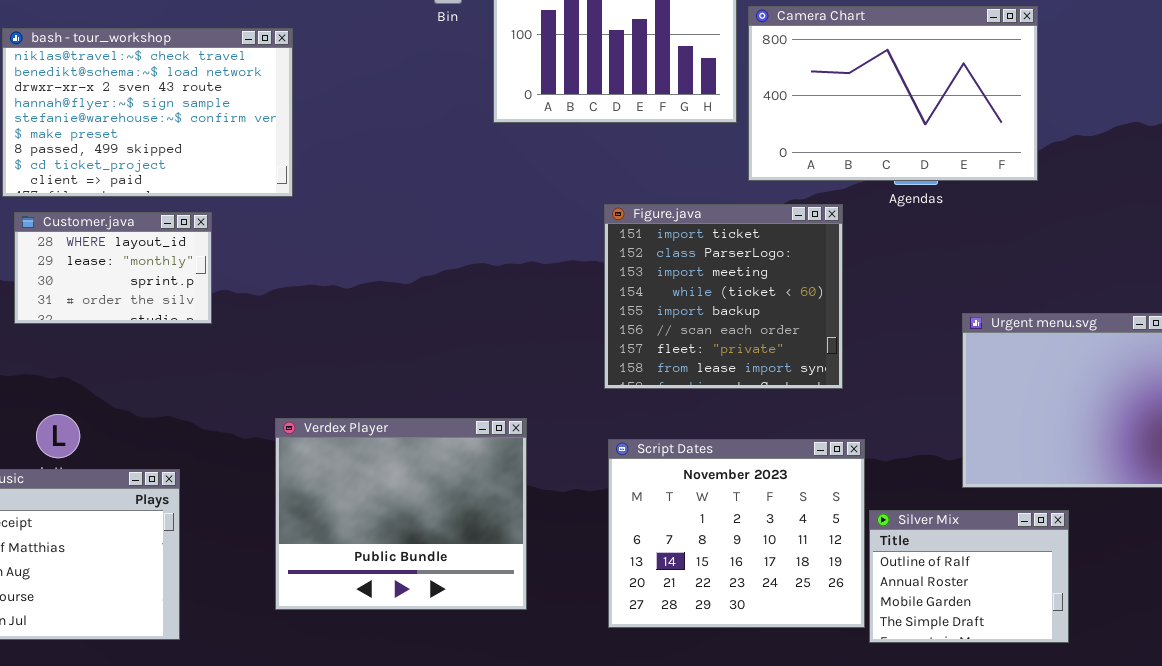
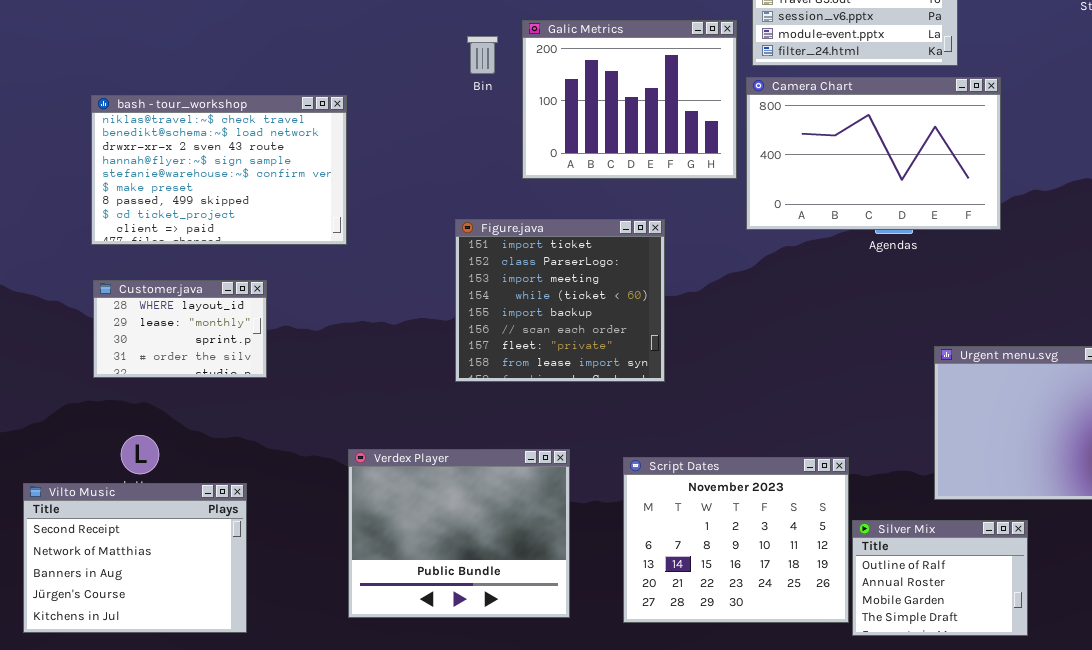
Figure.java: [604,204,843,389] -> [455,219,665,382], moved
Customer.java: [14,212,212,324] -> [93,280,267,378], moved
Verdex Player: [275,418,527,610] -> [348,449,570,618], moved

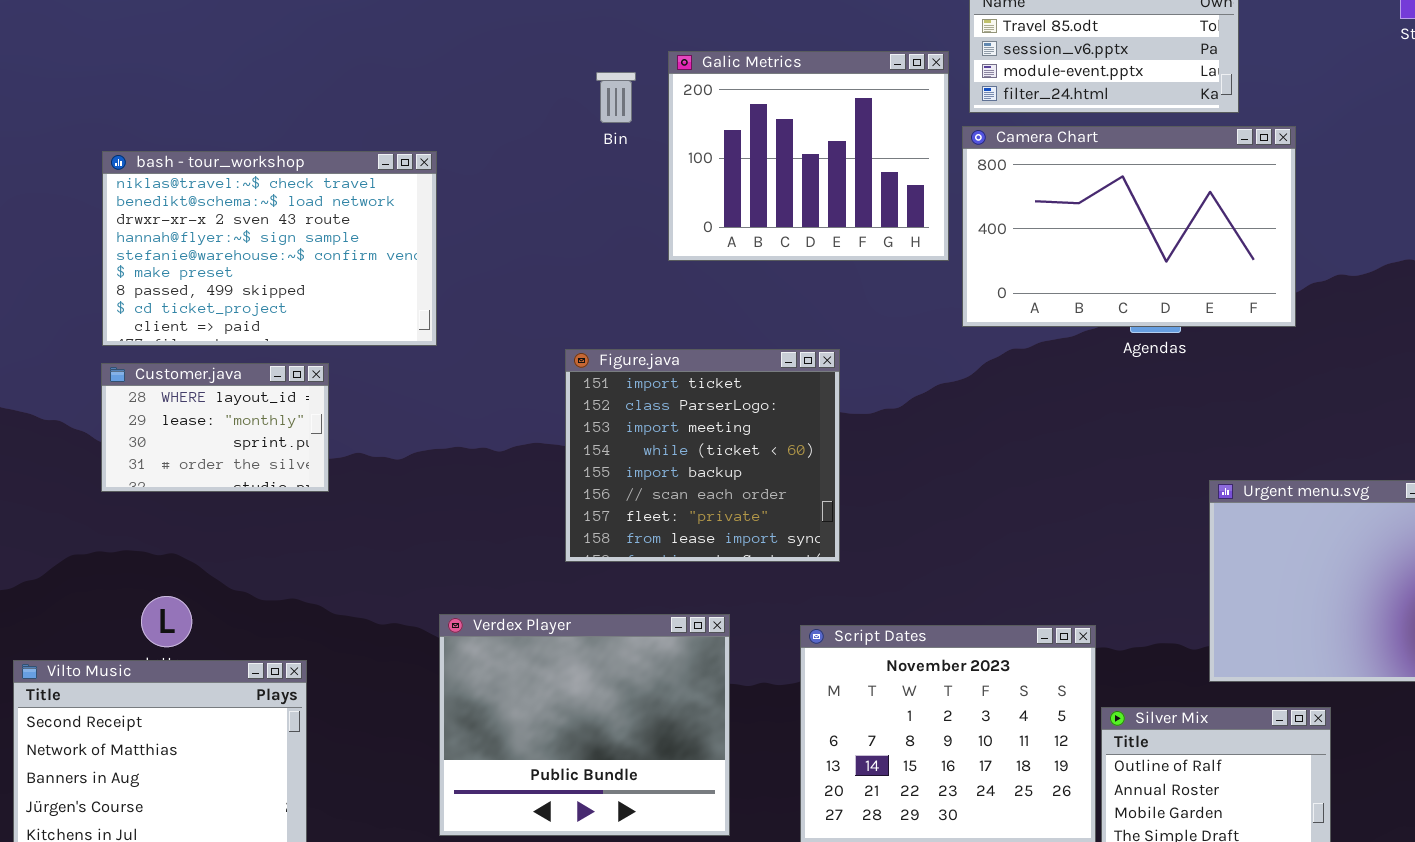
Figure.java: [455,219,665,382] -> [565,349,840,562], moved
Customer.java: [93,280,267,378] -> [101,363,329,492], moved

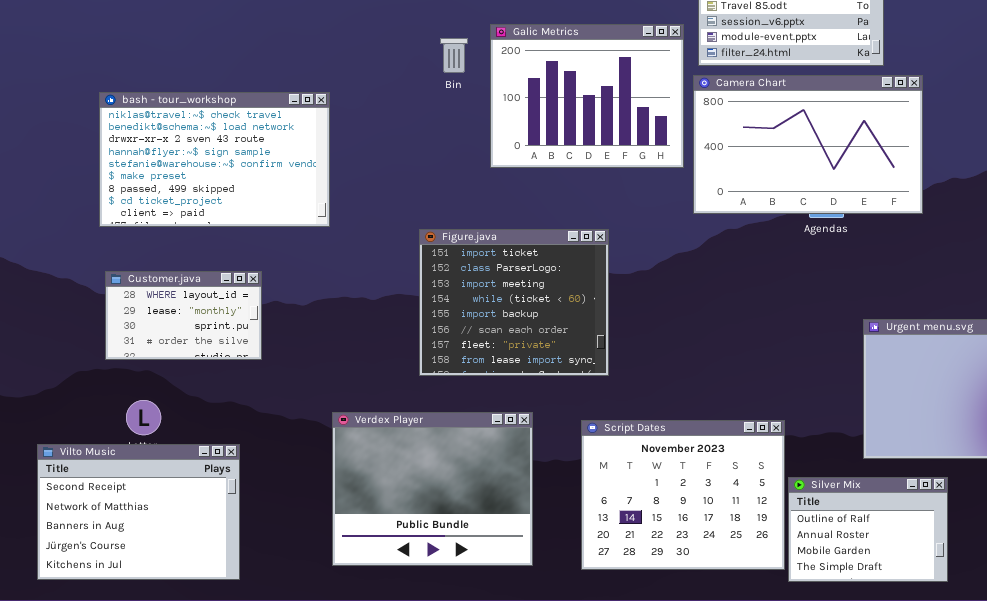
Customer.java: [101,363,329,492] -> [105,271,262,360], moved

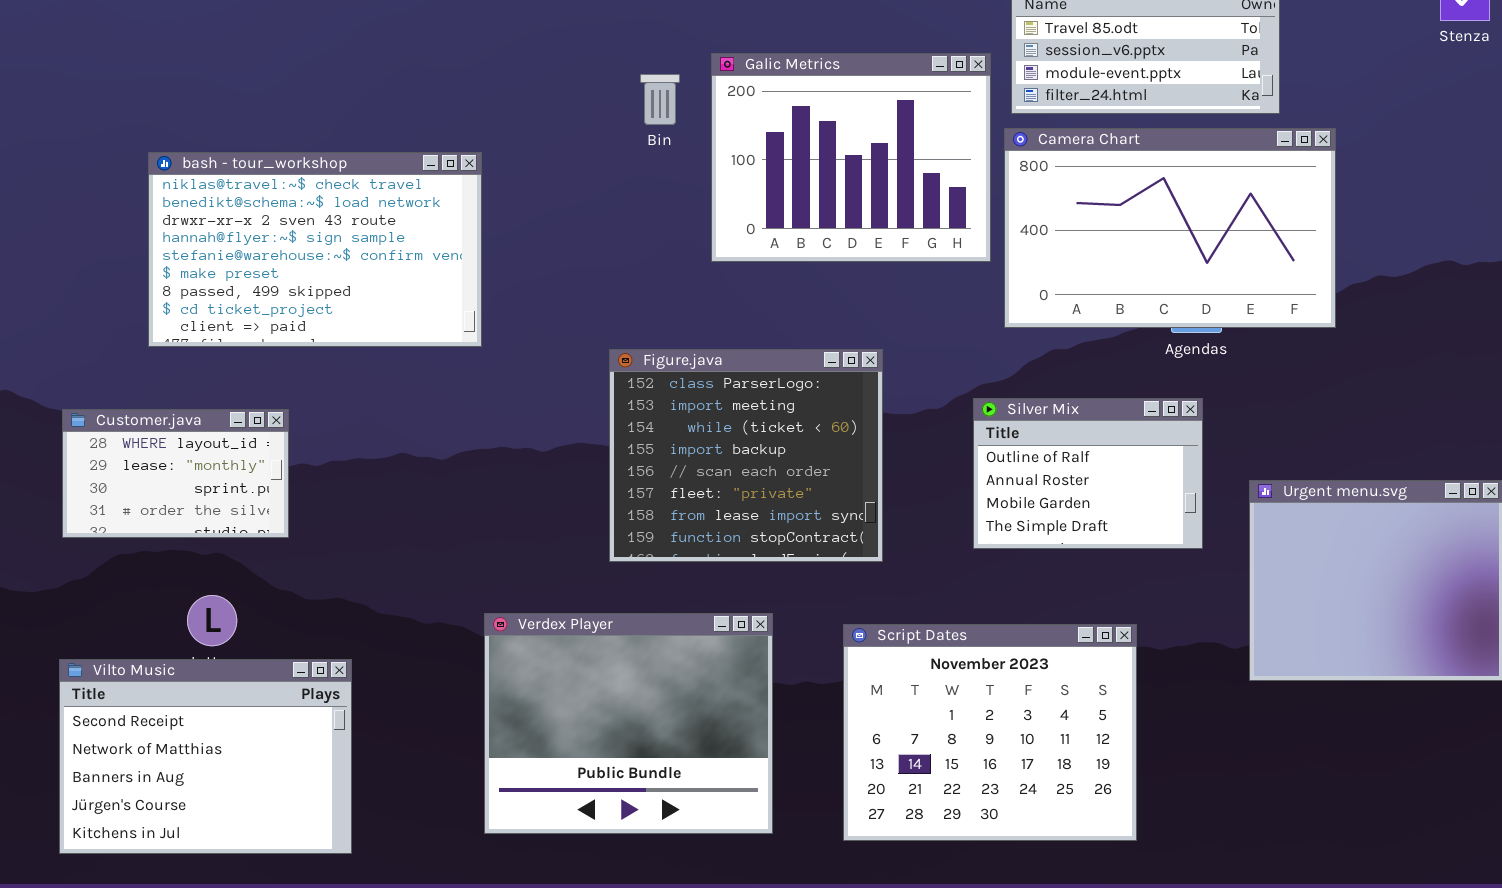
Figure.java: [419,229,609,376] -> [609,349,883,562], scrolled down 1 row
Customer.java: [105,271,262,360] -> [62,409,289,538], moved
Silver Mix: [788,477,948,582] -> [973,398,1203,549], moved

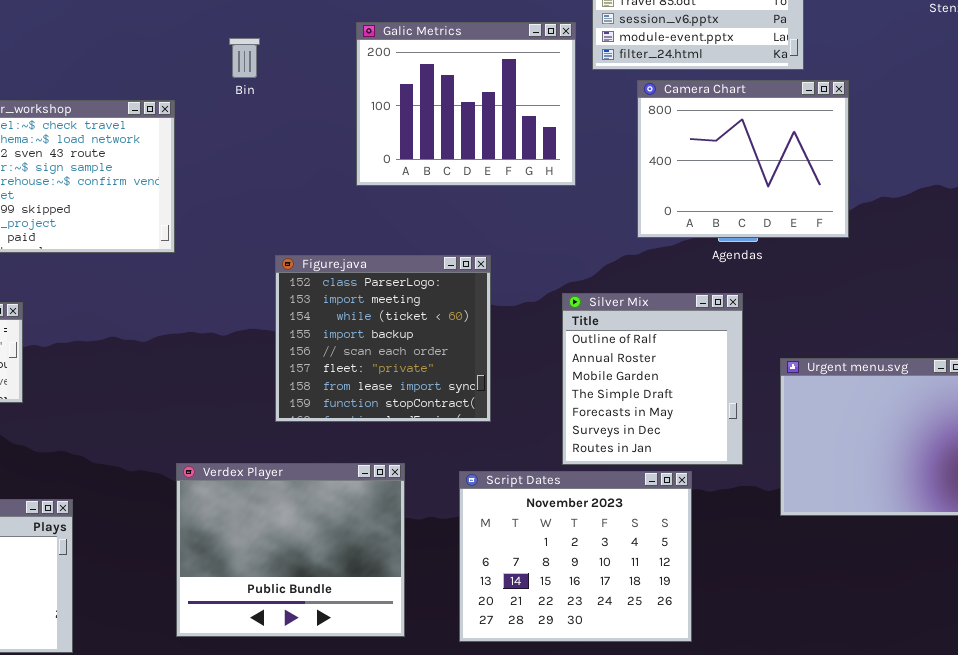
Bin: [640,74,680,125] -> [229,38,260,78], moved
Camera Chart: [1004,128,1336,328] -> [637,80,849,238], resized
Silver Mix: [973,398,1203,549] -> [562,293,743,465], resized

